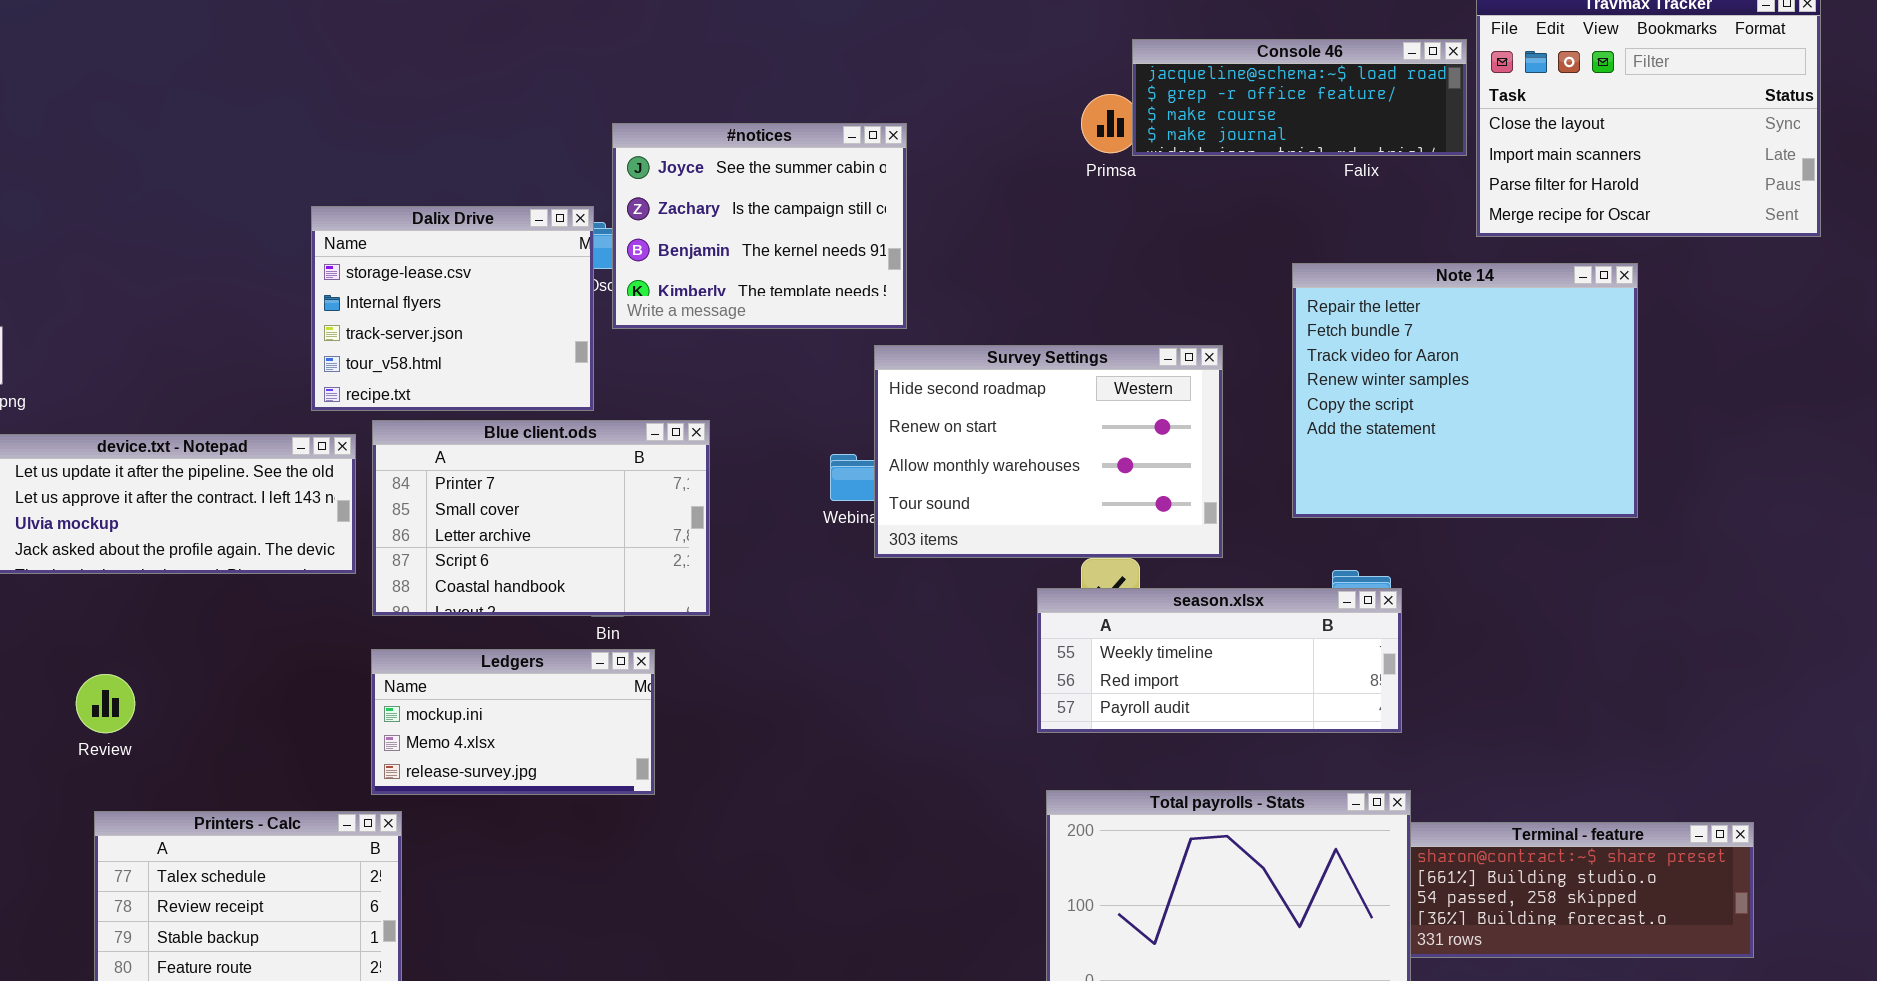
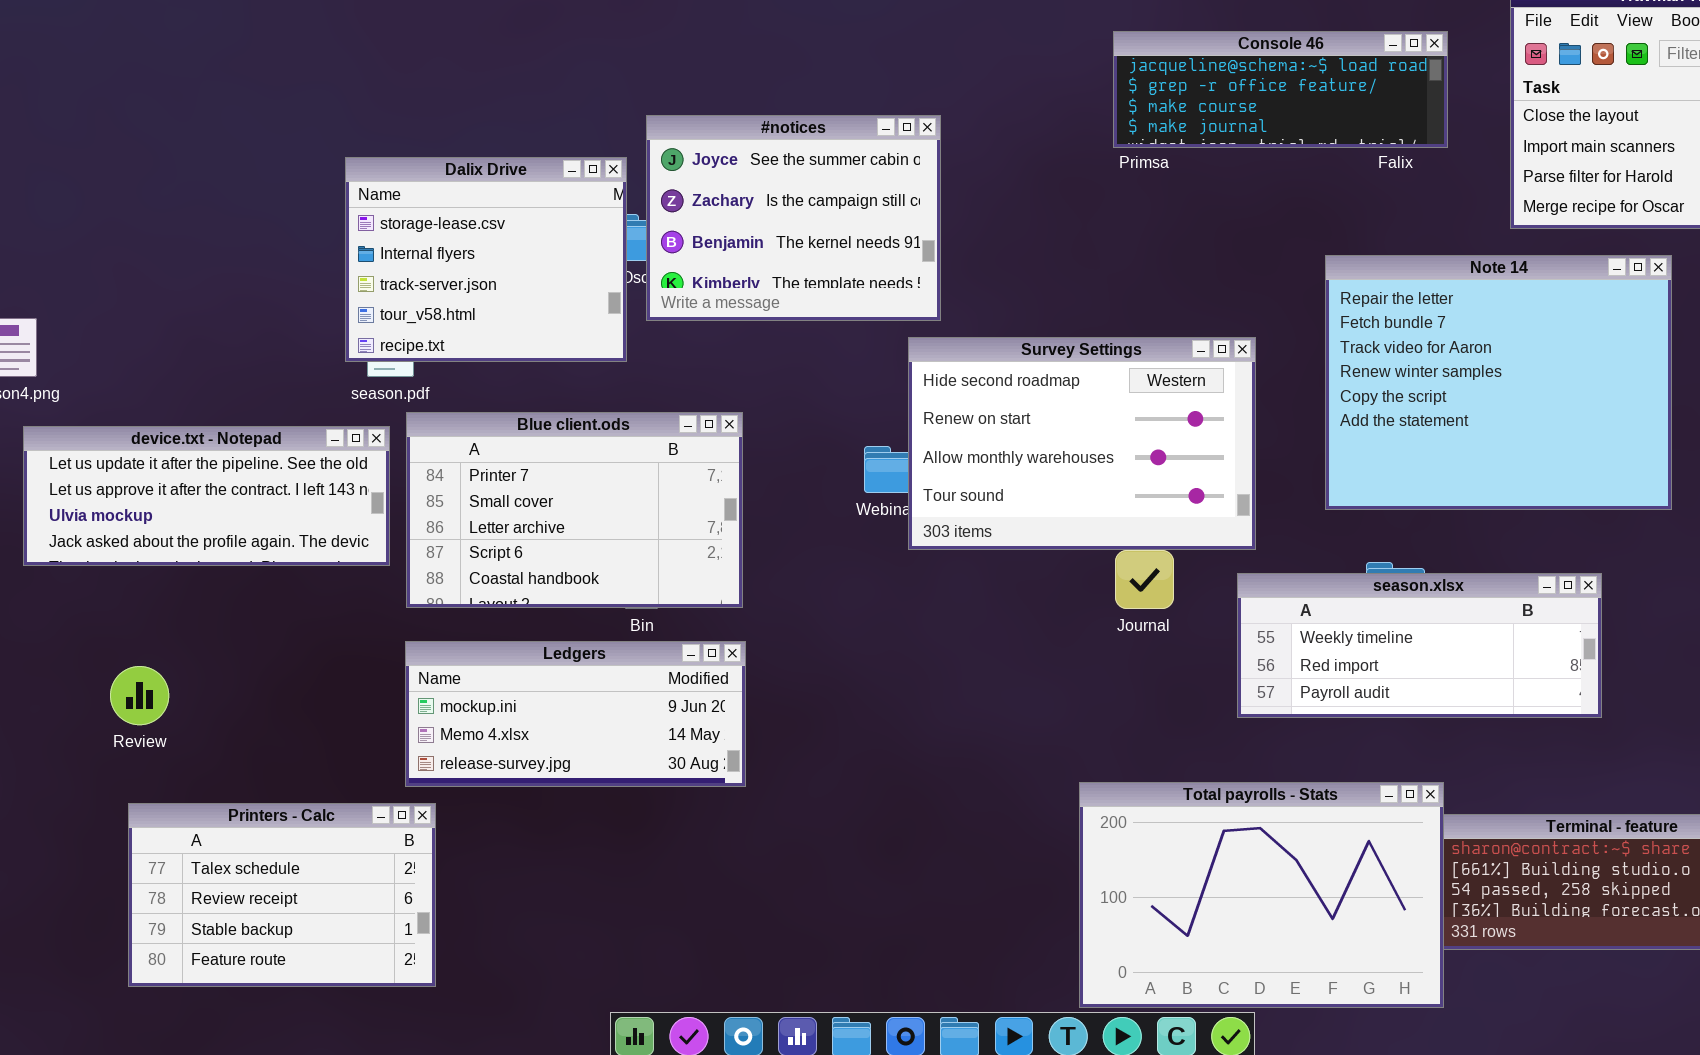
Console 46: [1132,39,1467,156] -> [1113,31,1448,148], moved
Dalix Drive: [311,206,594,411] -> [345,157,627,362], moved
season.xlsx: [1037,588,1402,733] -> [1237,573,1602,718], moved
Ledgers: [371,649,655,795] -> [405,641,746,787], resized

